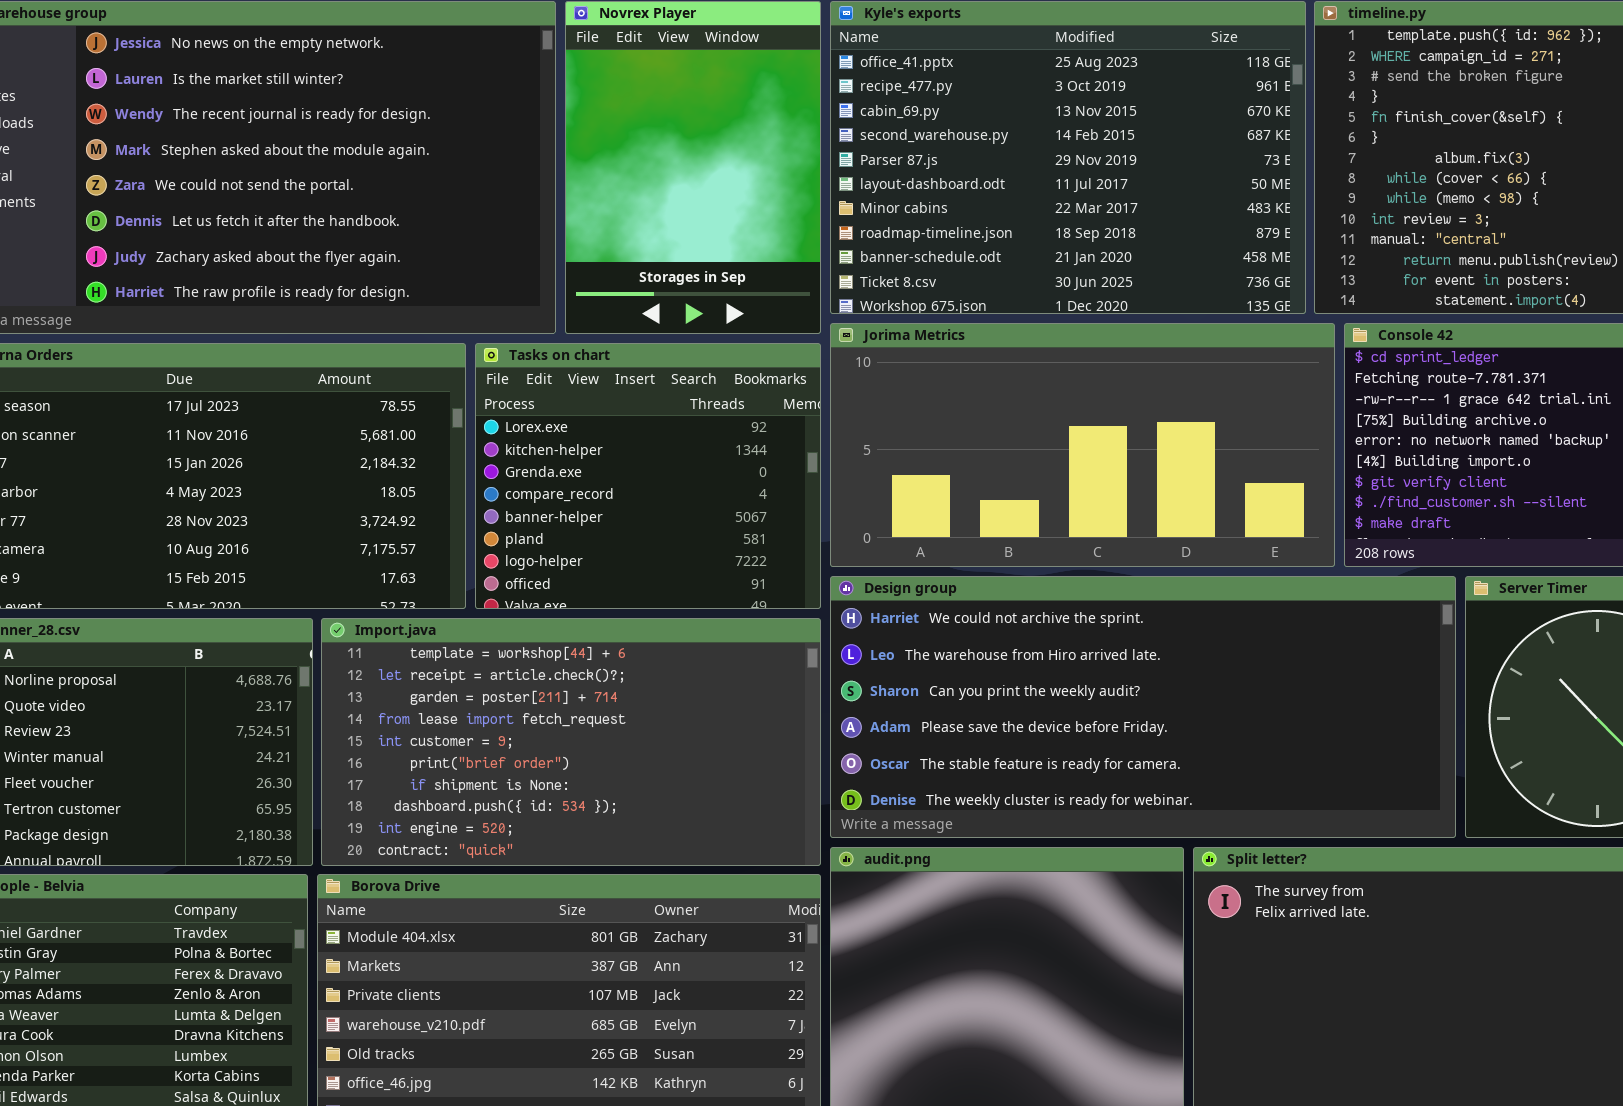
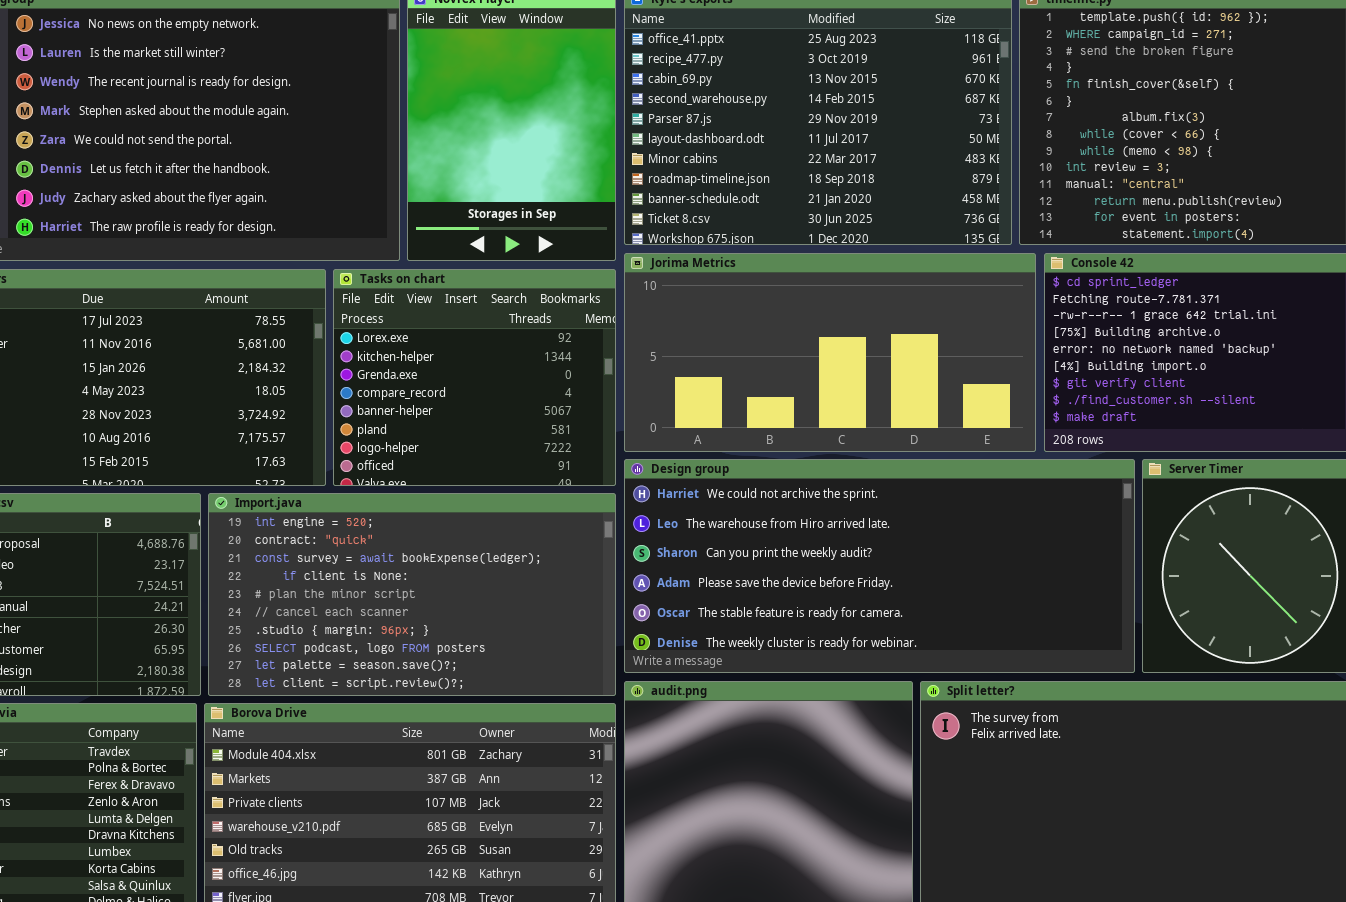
Import.java: [321,618,821,866] -> [208,493,616,696], scrolled down 8 rows

